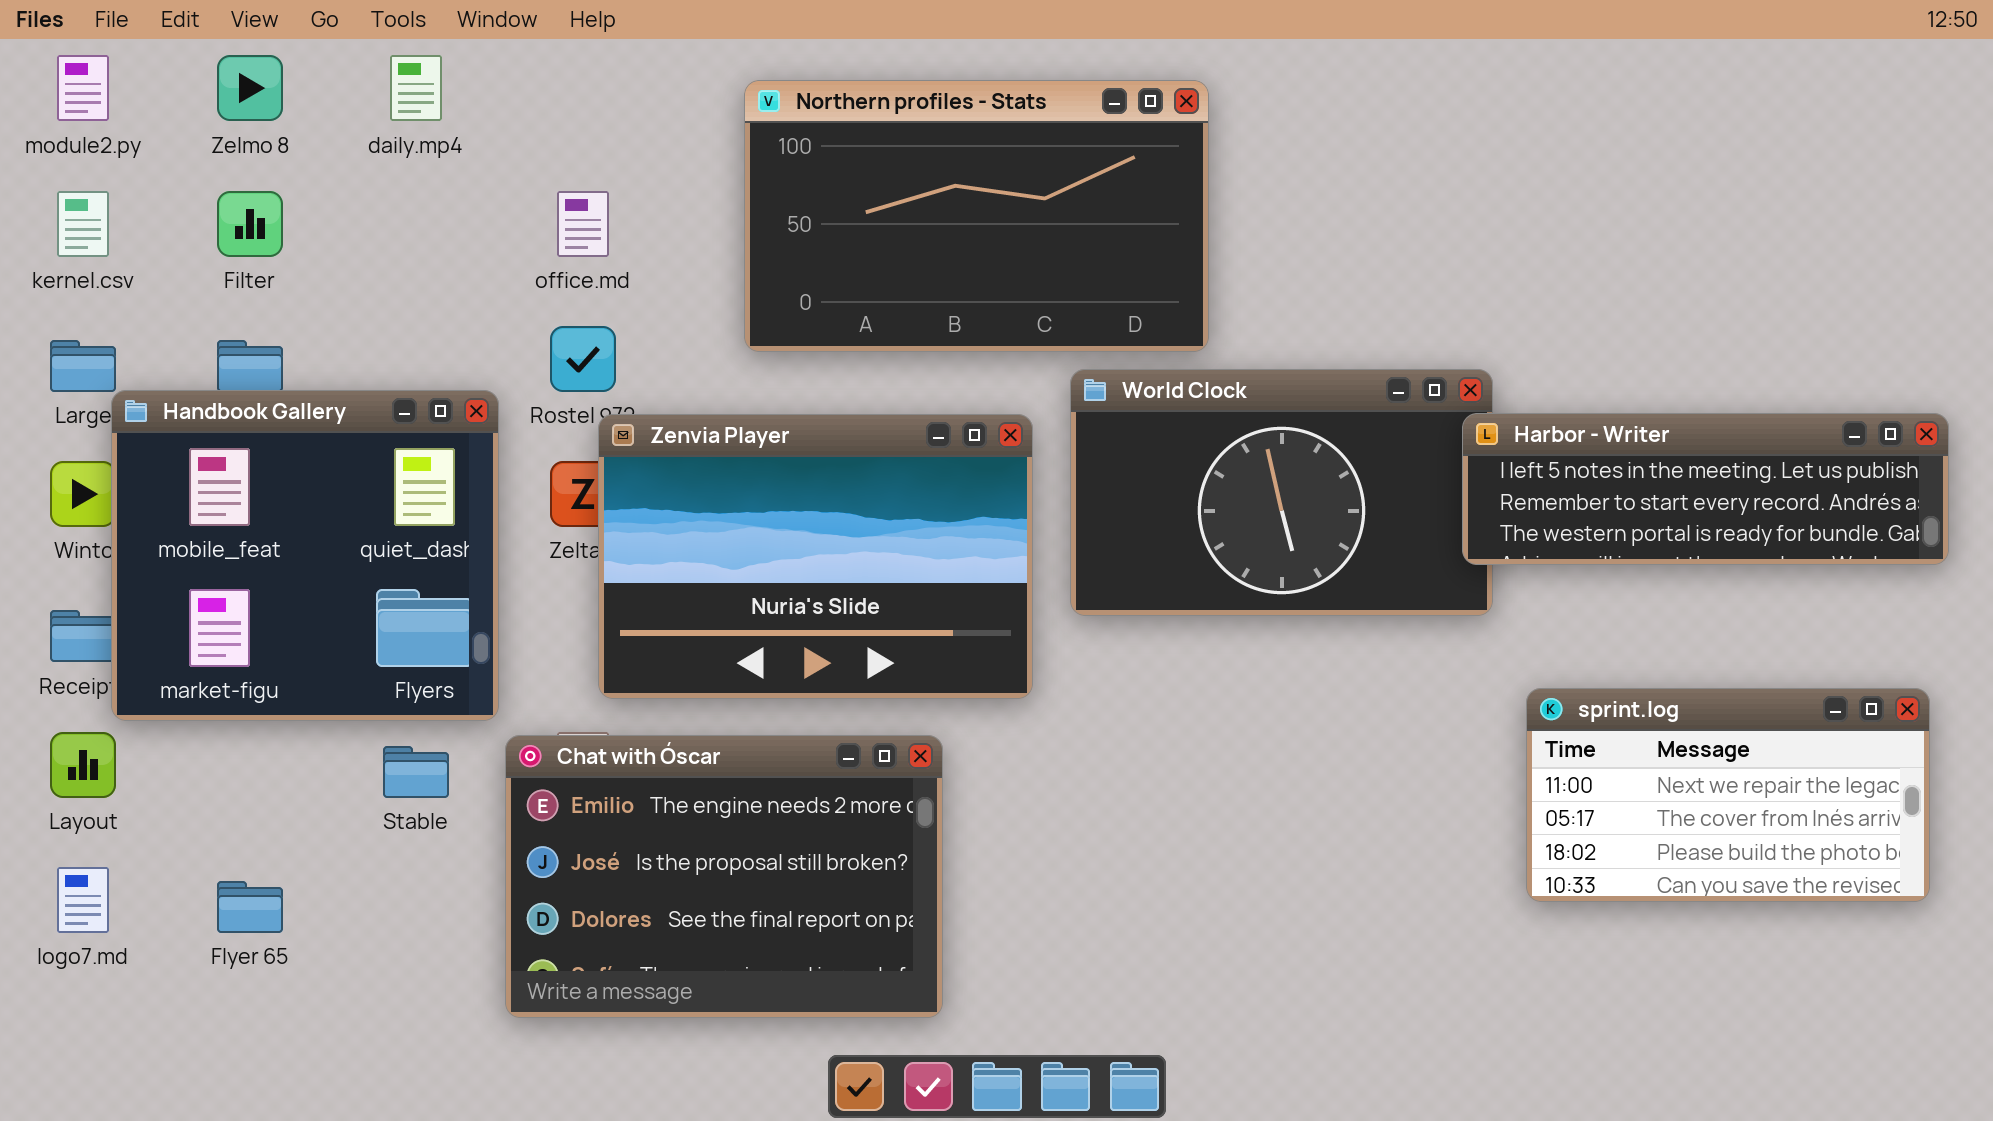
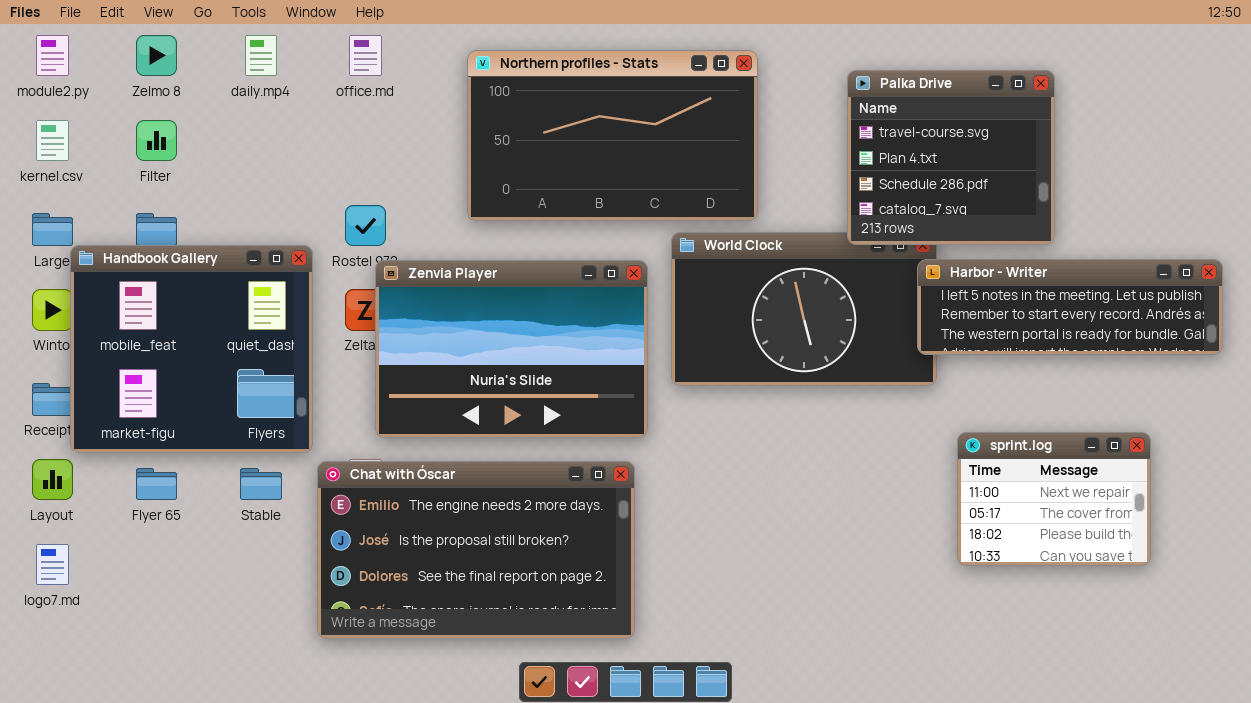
Palka Drive: none -> [847,70,1055,245], opened
office.md: [557,191,609,257] -> [349,35,382,76], moved
sprint.log: [1526,688,1930,902] -> [957,432,1151,566], resized
Chat with Óscar: [505,735,943,1018] -> [317,461,635,639], resized
Flyer 65: [217,881,283,933] -> [136,468,177,500], moved

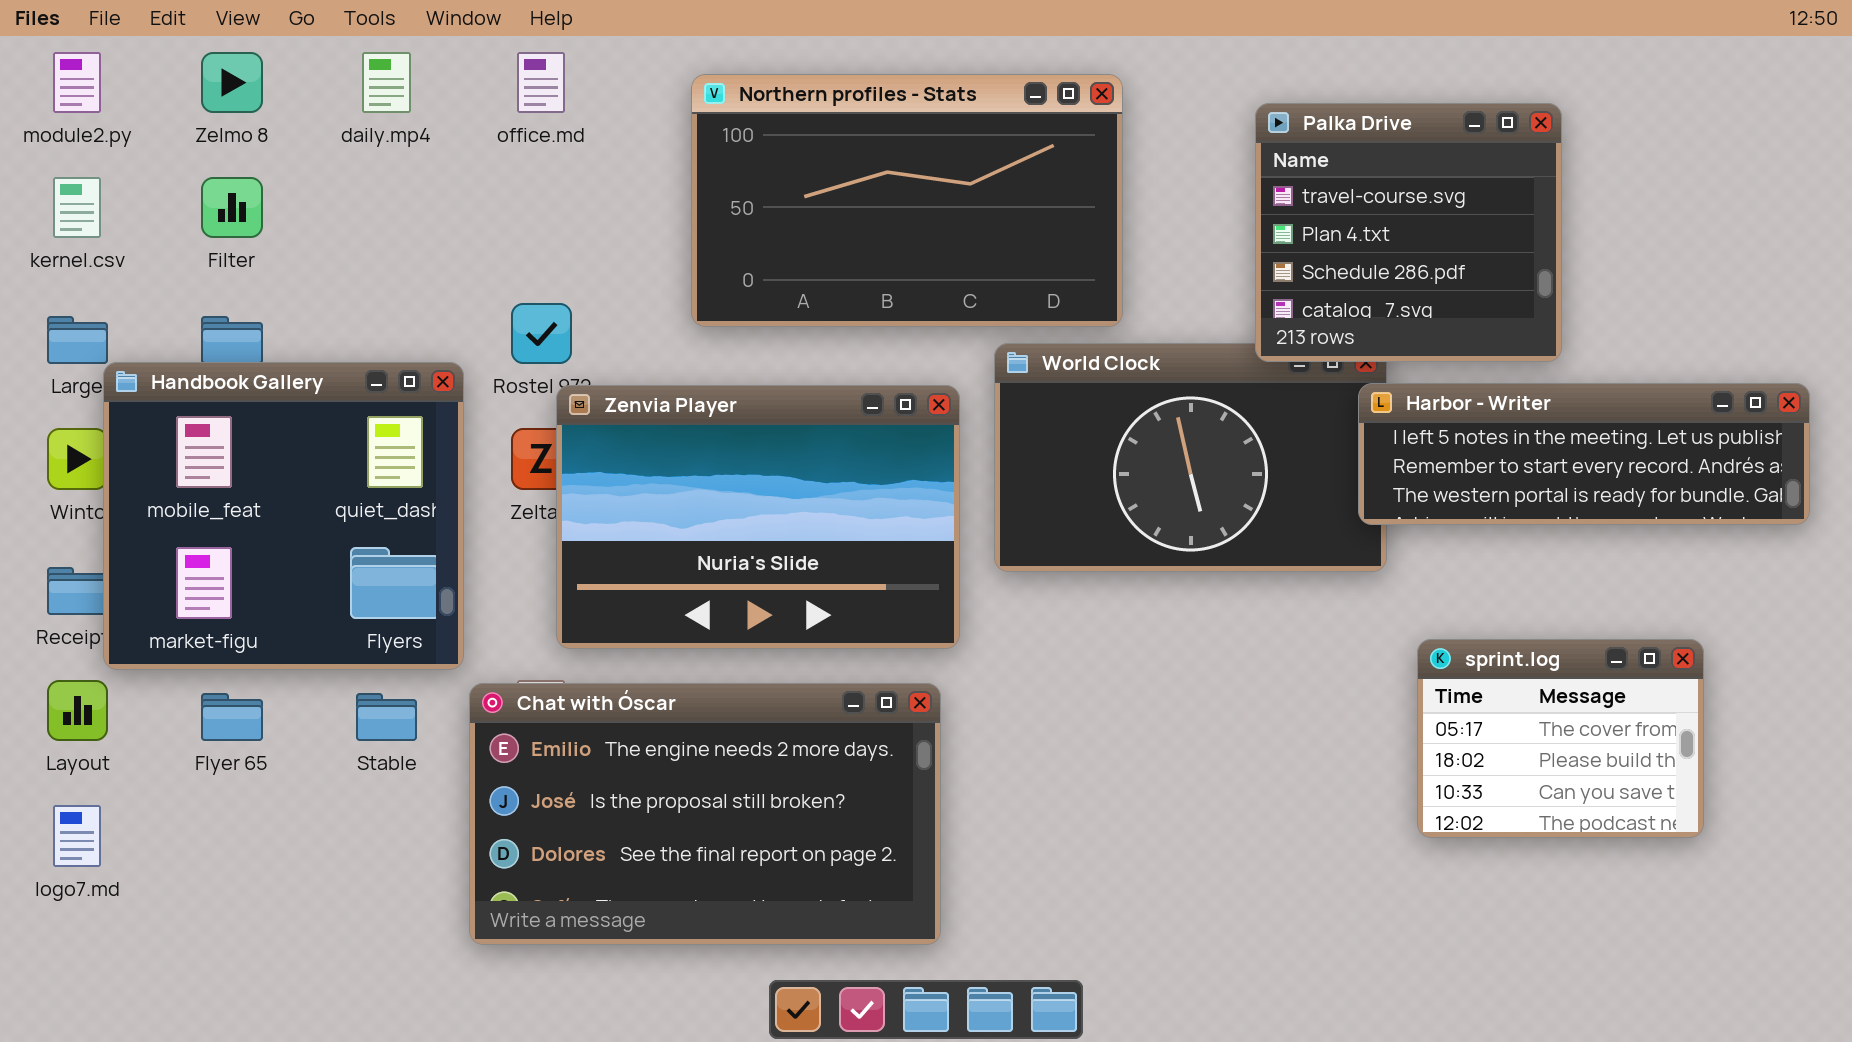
sprint.log: [957,432,1151,566] -> [1417,639,1704,838], scrolled down 1 row

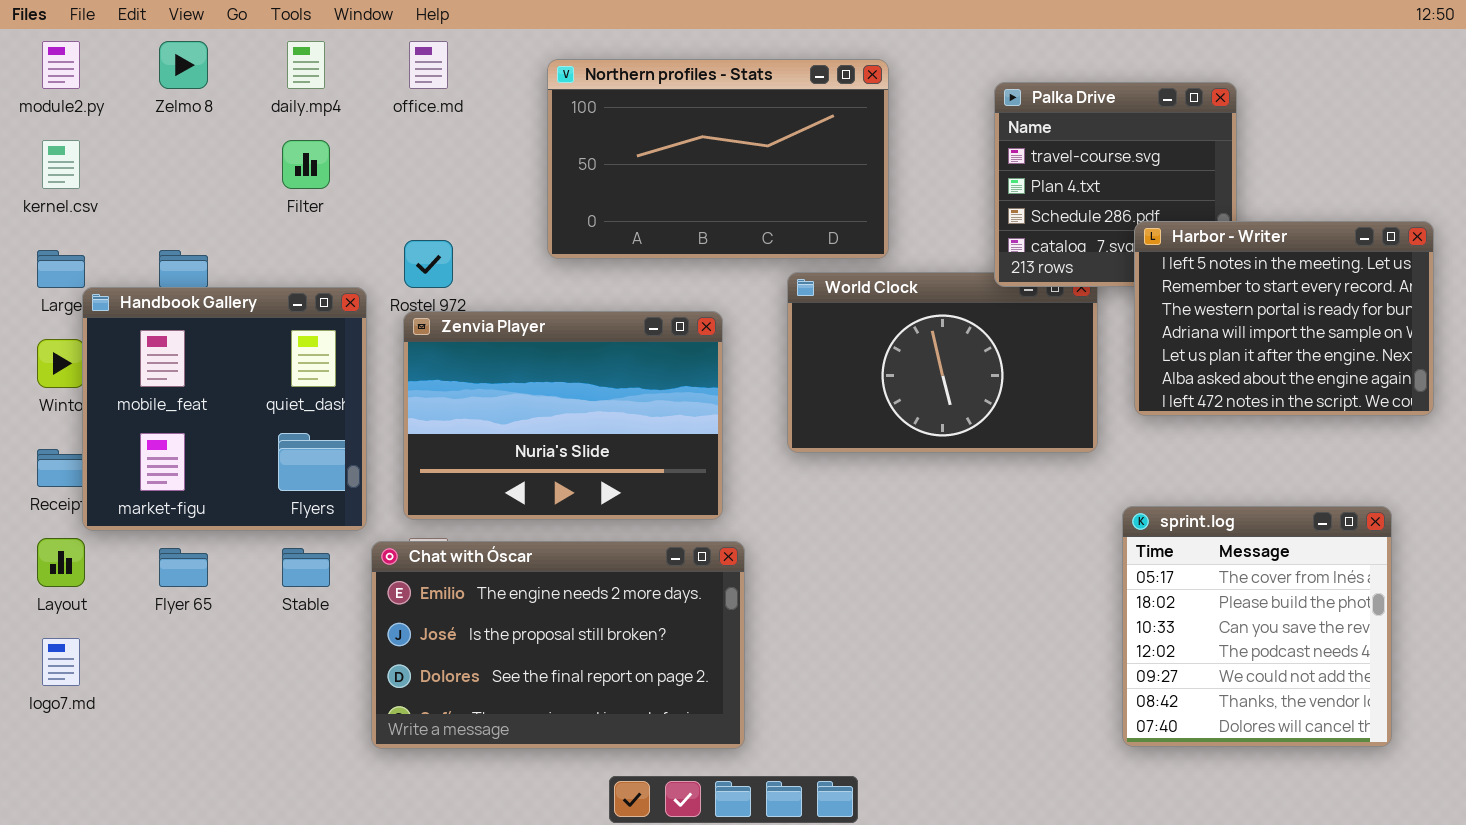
Filter: [201,177,263,238] -> [282,140,330,189], moved
Harbor - Writer: [1358,383,1810,525] -> [1134,221,1434,416], resized
Zenvia Player: [556,385,960,649] -> [403,311,723,520], moved
sprint.log: [1417,639,1704,838] -> [1122,506,1392,747], resized

